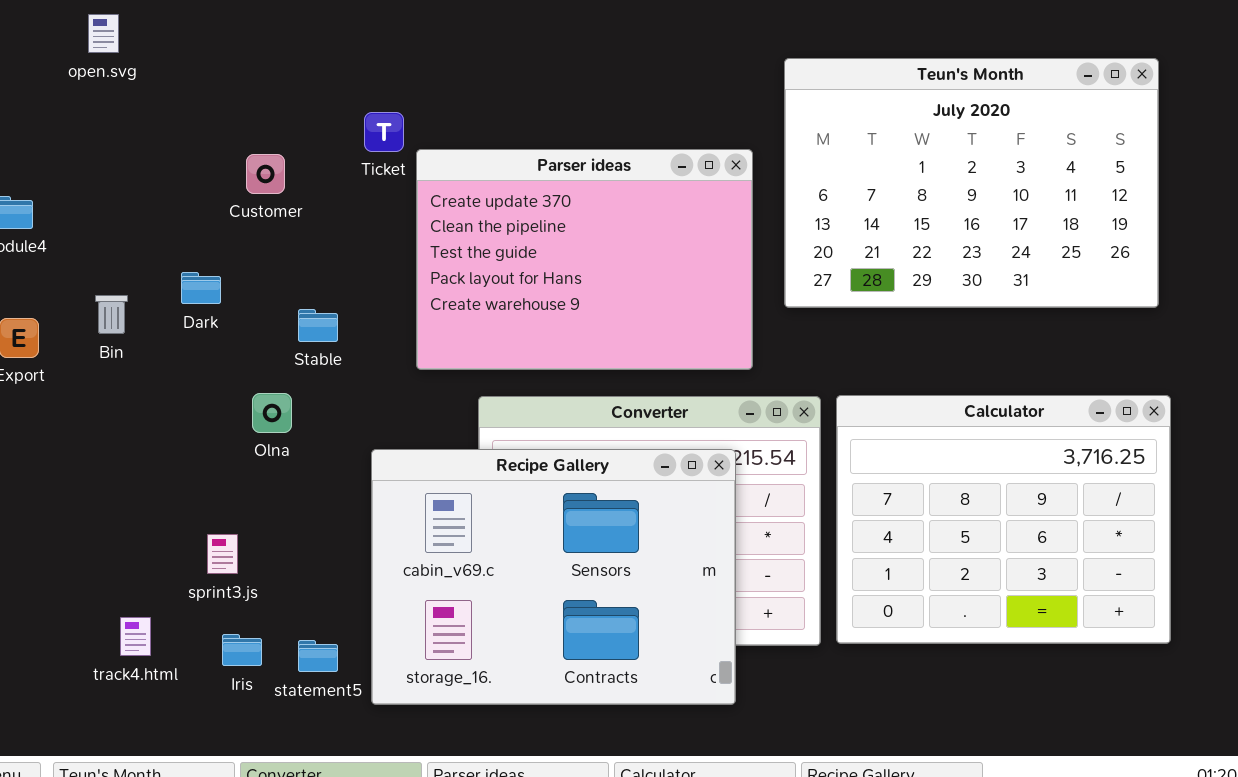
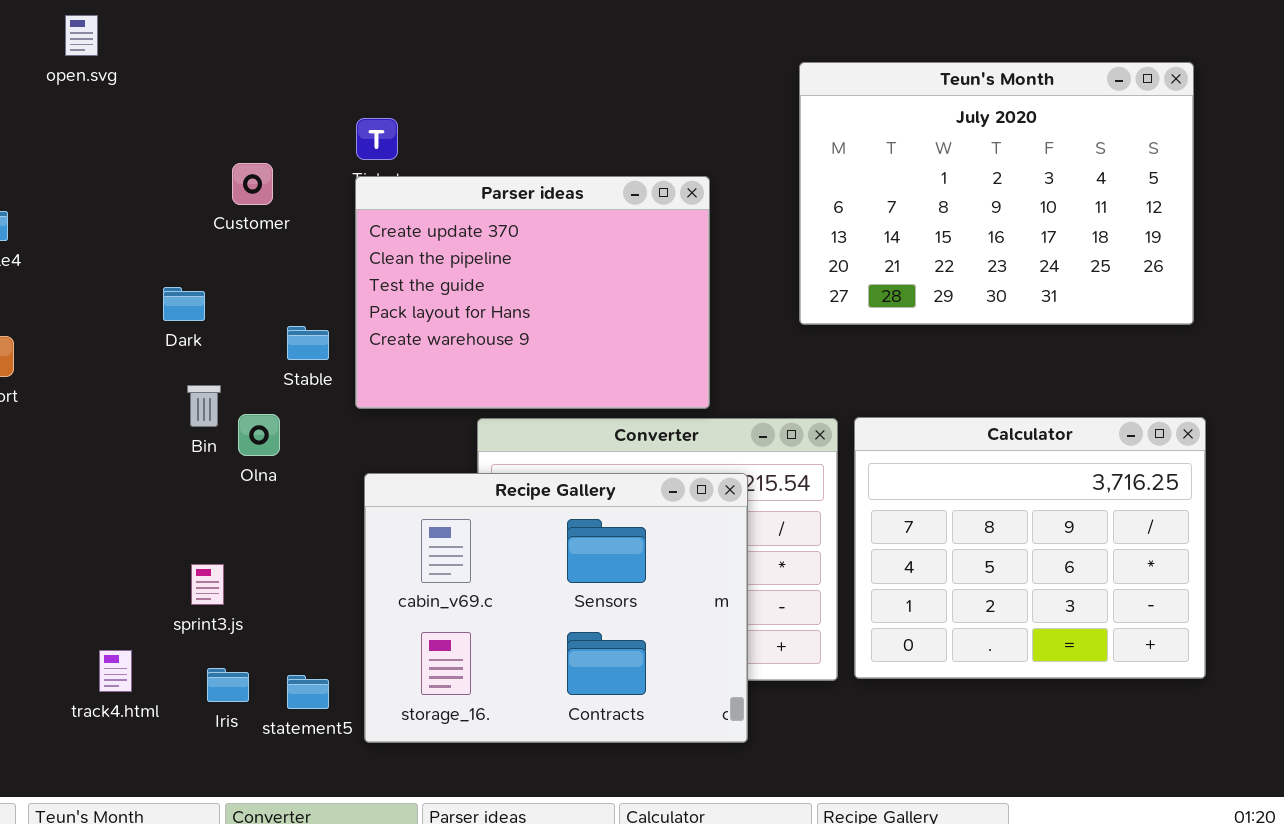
Parser ideas: [416,149,753,370] -> [355,176,710,409], moved
Bin: [95,295,128,334] -> [187,385,221,427], moved

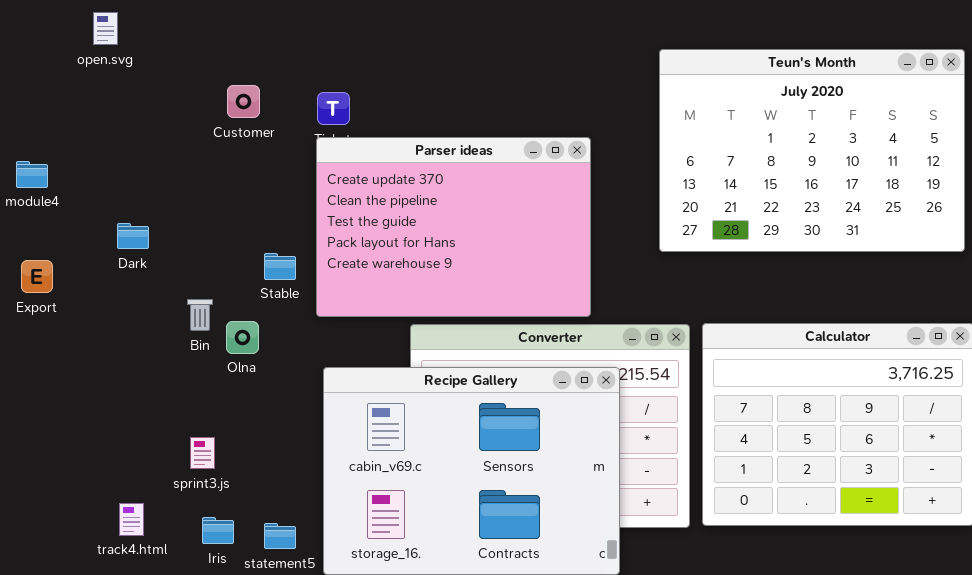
Customer: [232,163,273,205] -> [227,85,260,118], moved
Dark: [163,287,205,321] -> [117,223,149,249], moved

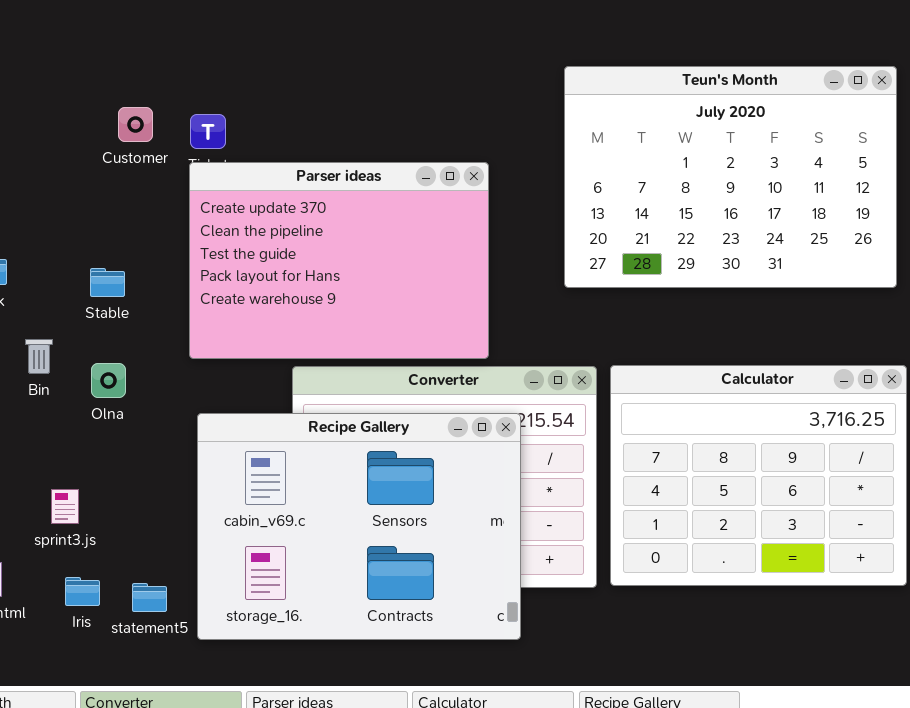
Customer: [227,85,260,118] -> [118,107,153,142], moved
Stable: [264,253,296,280] -> [90,268,125,297], moved
Bin: [187,299,213,331] -> [25,339,53,374], moved

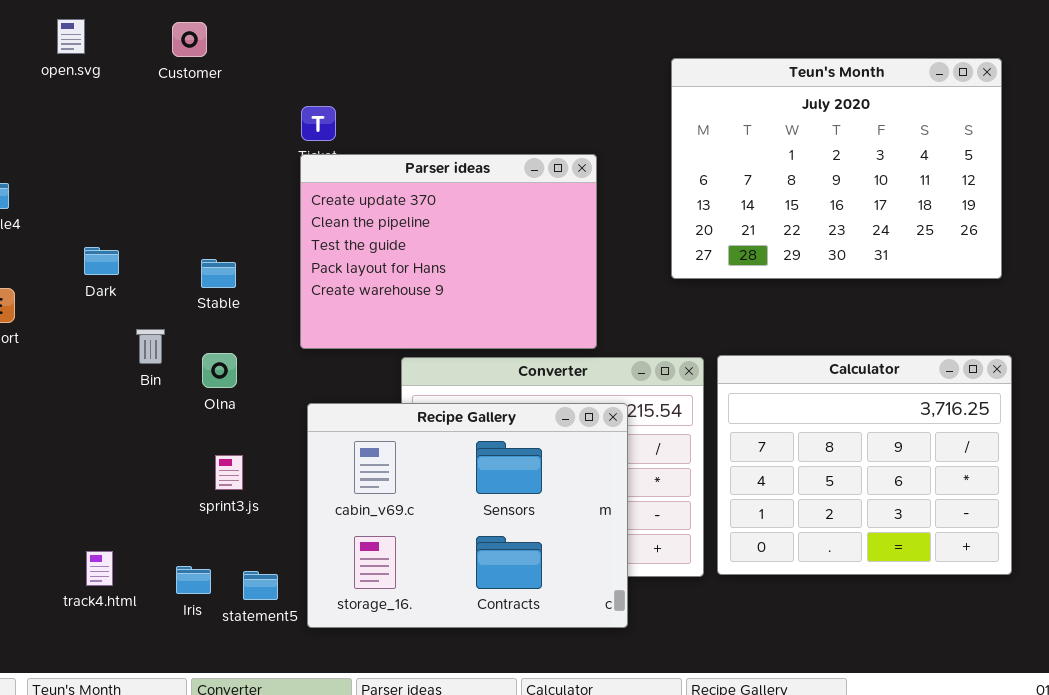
Customer: [118,107,153,142] -> [172,22,207,57], moved
sprint3.js: [51,489,79,524] -> [215,455,243,490], moved

